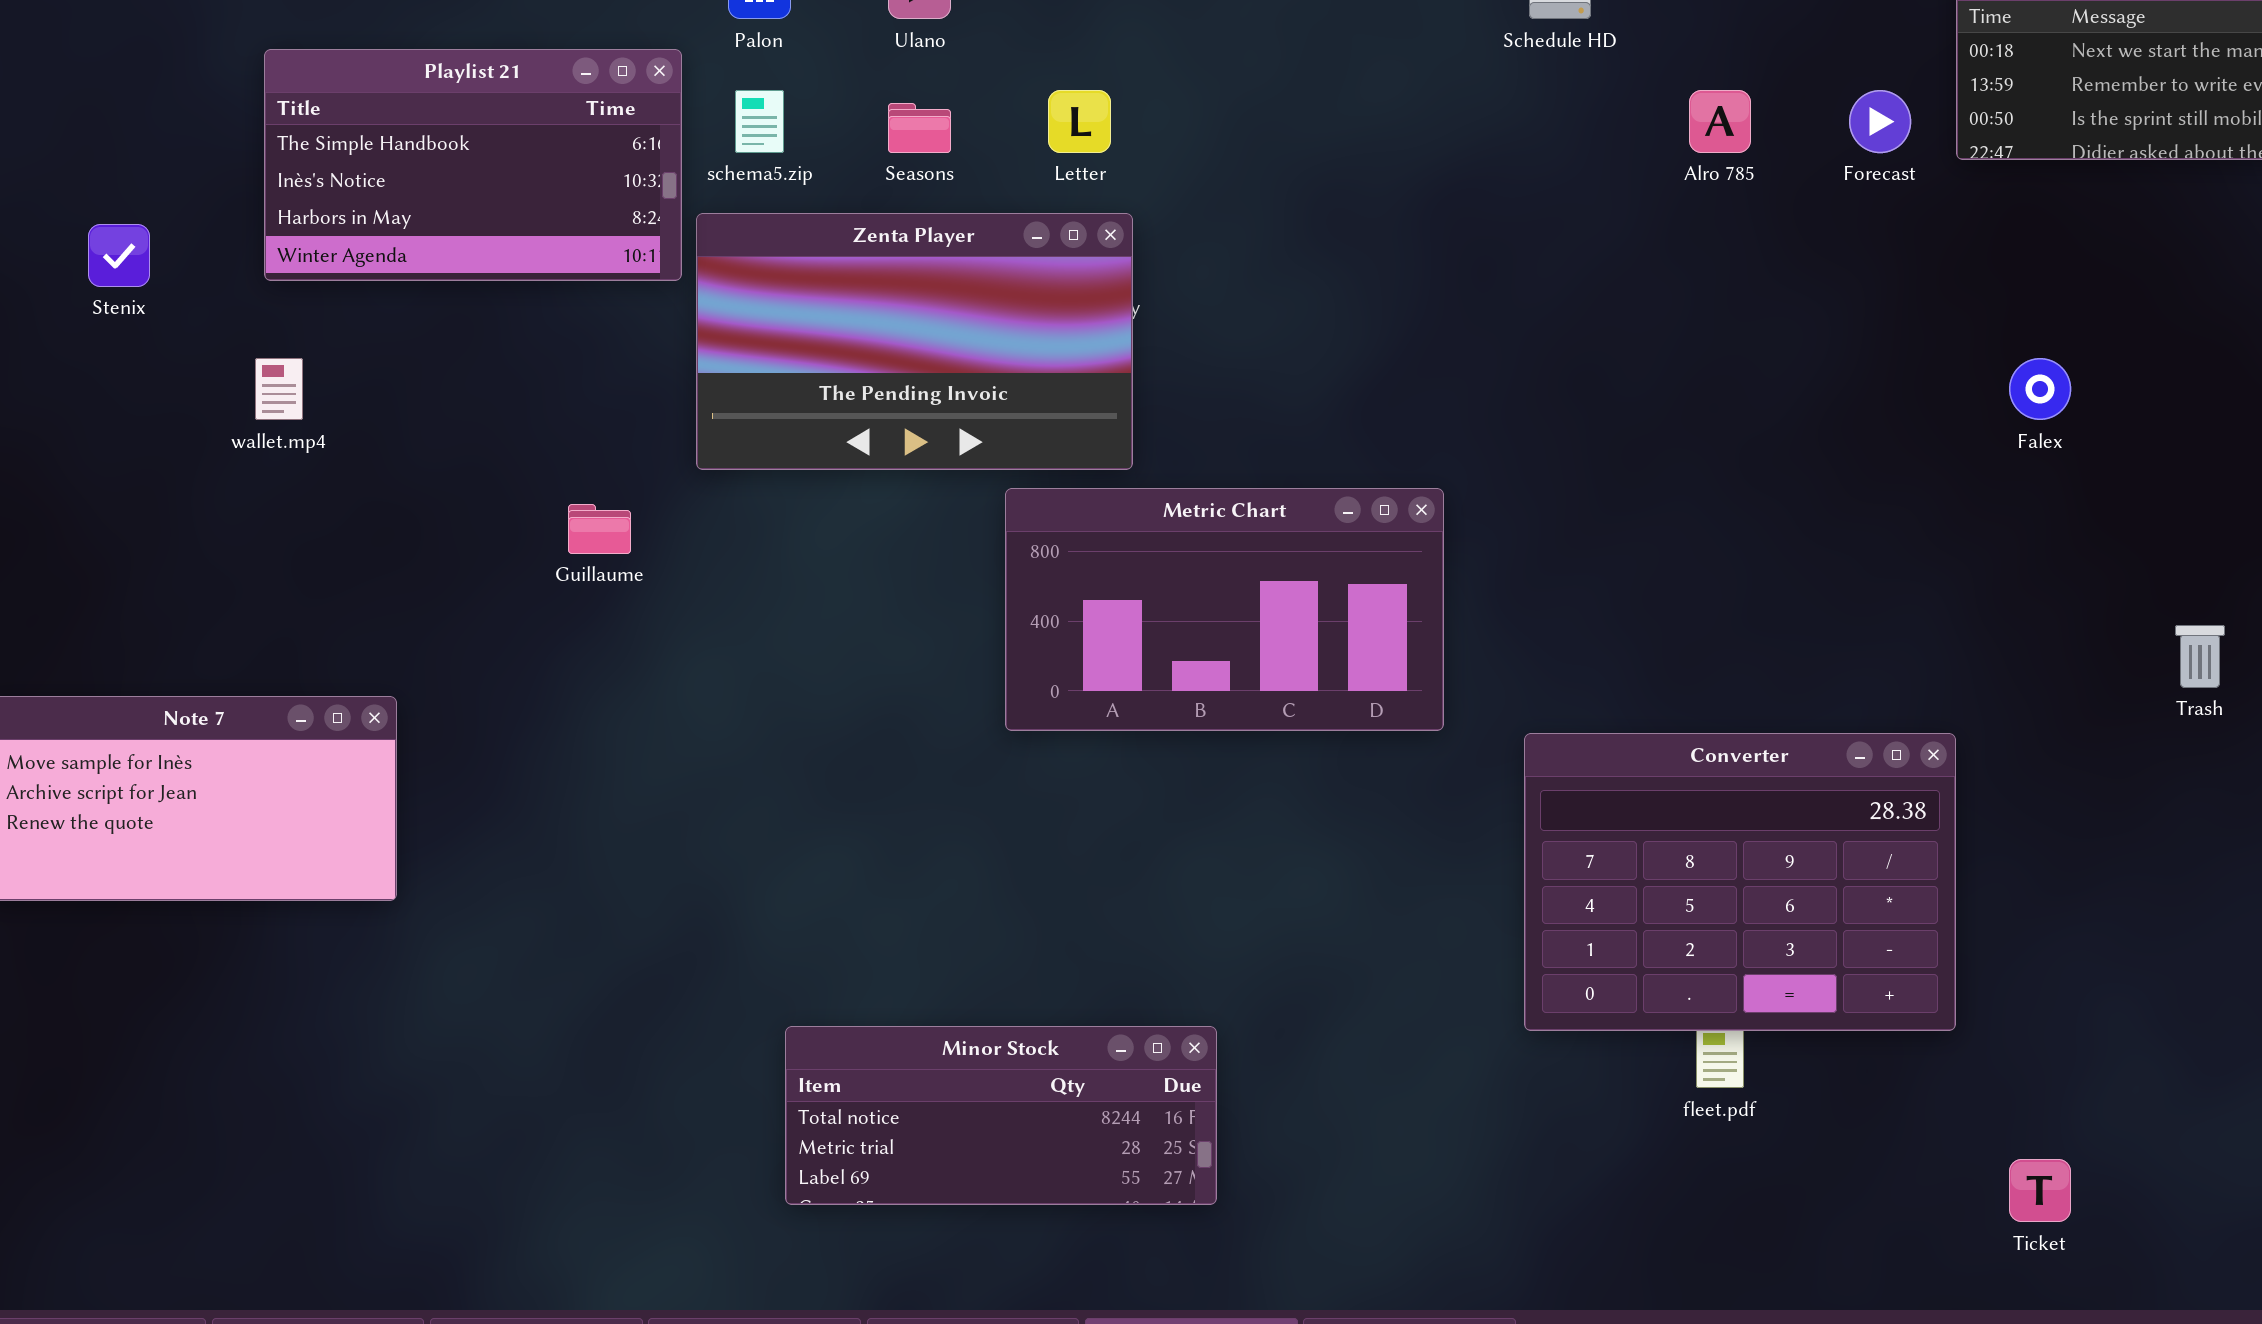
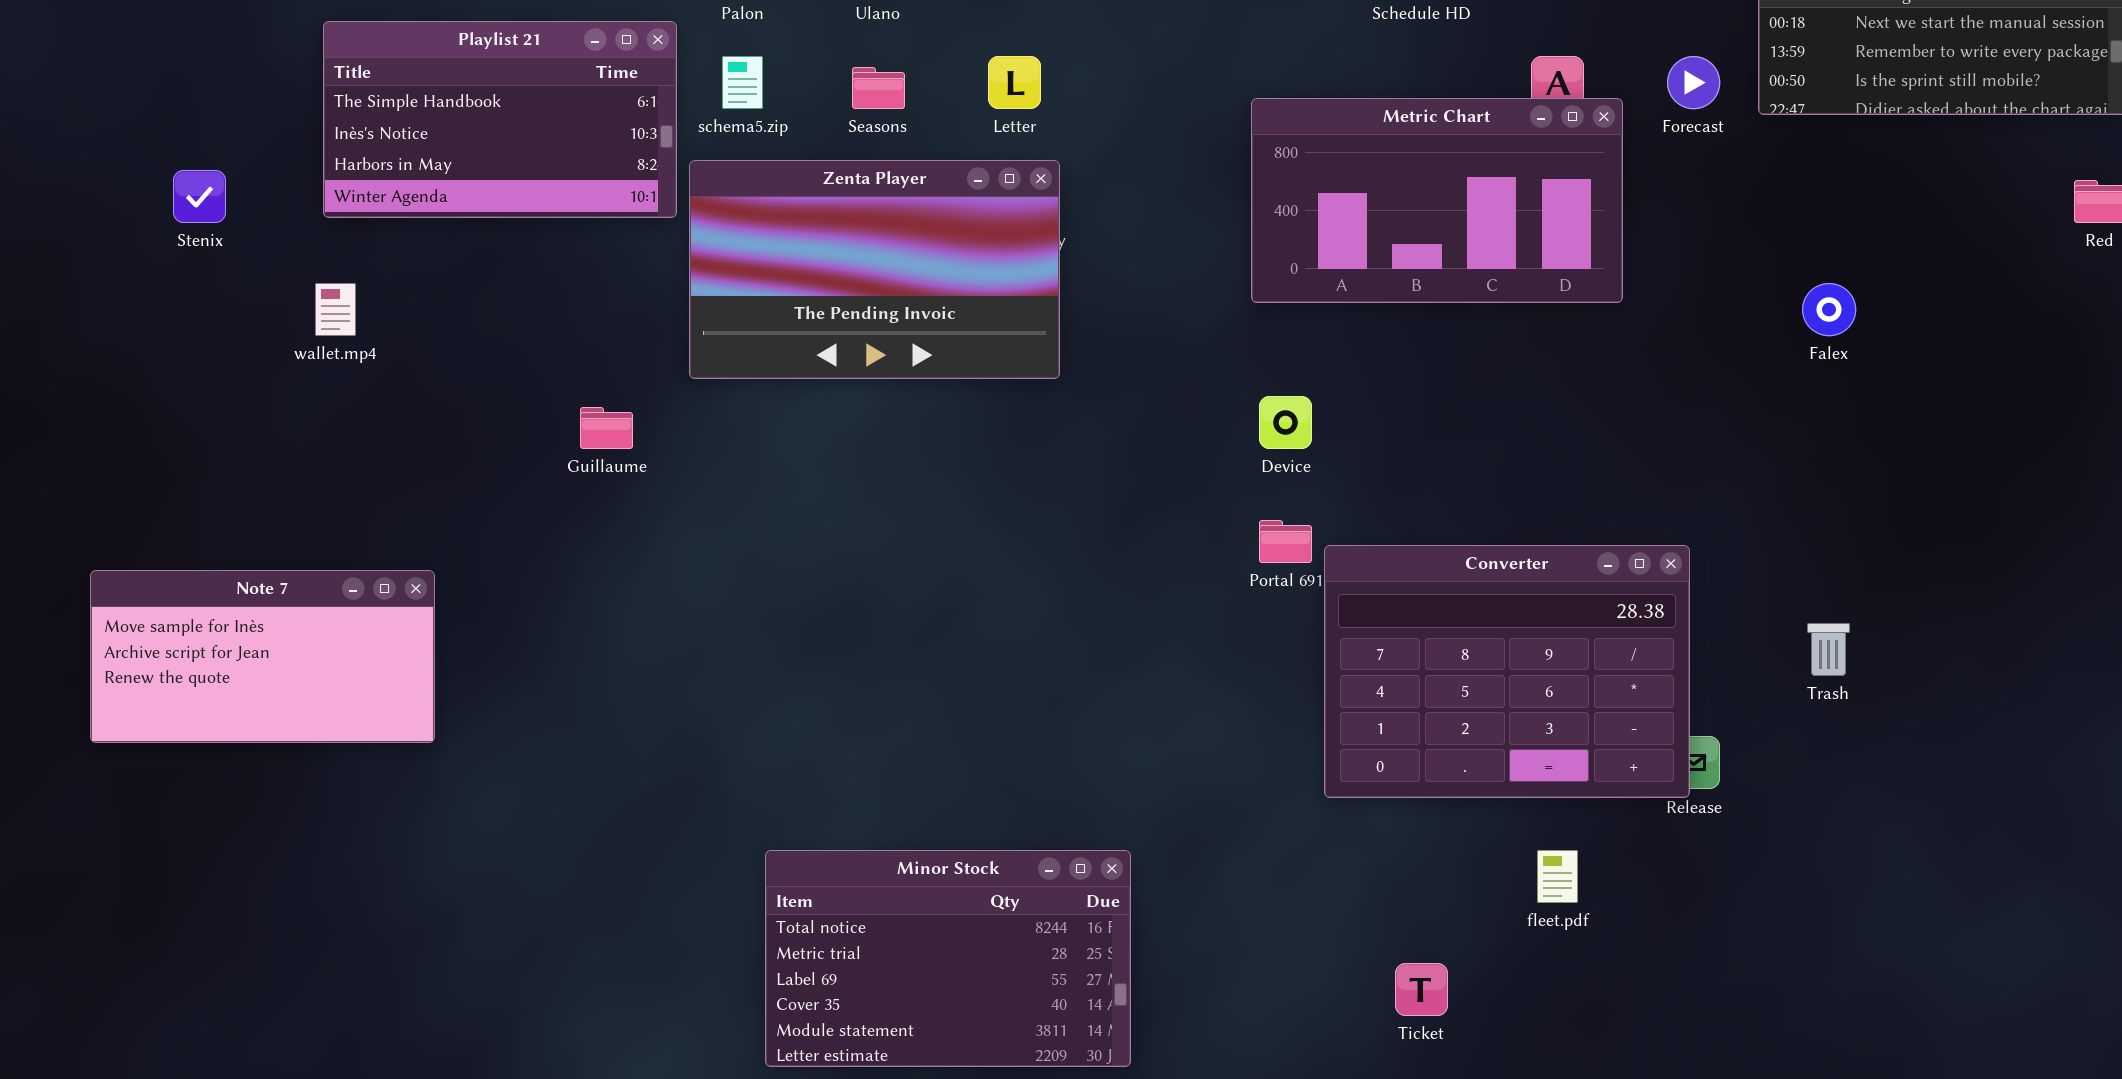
Metric Chart: [1005,488,1444,731] -> [1251,98,1623,303], moved
Trash: [2175,625,2225,688] -> [1807,623,1850,676], moved
Converter: [1524,733,1956,1031] -> [1324,545,1690,798], moved
Minor Stock: [785,1026,1217,1205] -> [765,850,1131,1067], resized
Ticket: [2009,1159,2071,1222] -> [1395,963,1448,1016], moved

